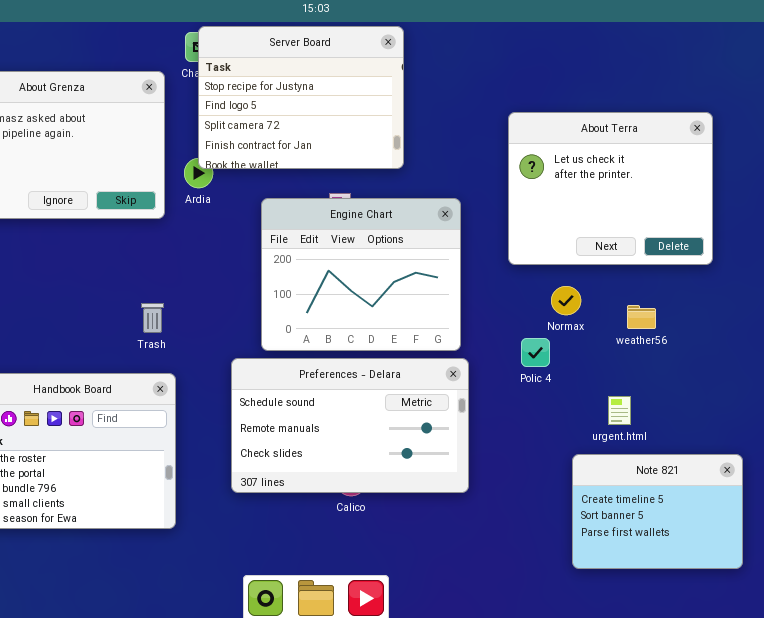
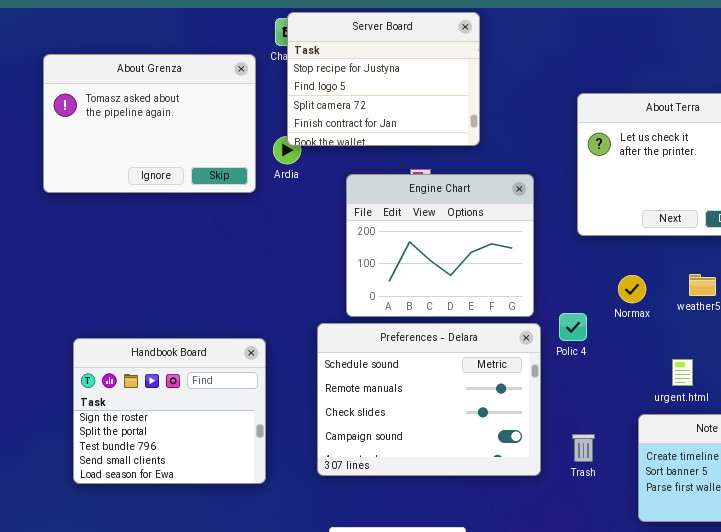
Normax: [551,286,581,315] -> [618,275,646,303], moved
Trash: [141,303,164,333] -> [572,434,595,462], moved
Polic 4: [521,338,550,367] -> [559,313,587,341], moved
Preferences - Delara: [231,358,469,493] -> [317,323,541,476], resized

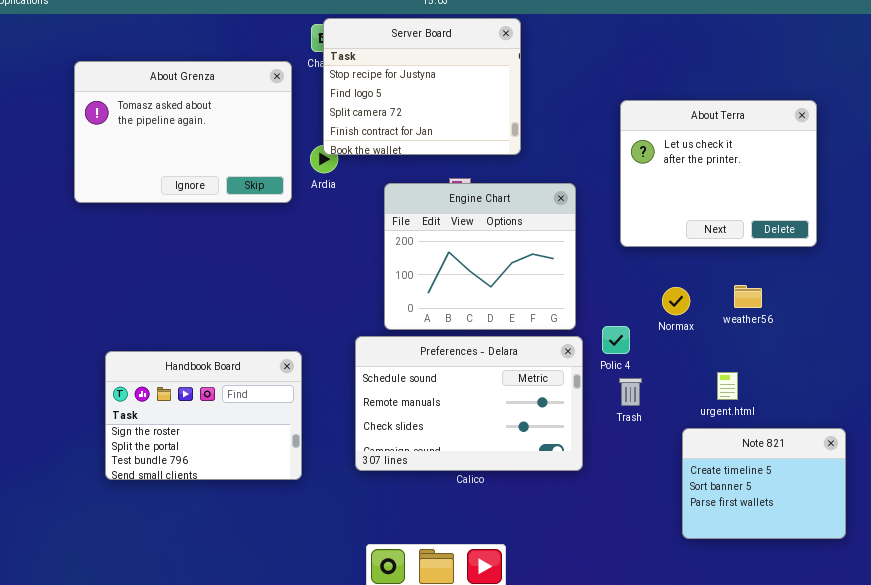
Preferences - Delara: [317,323,541,476] -> [355,336,583,471], resized
Handbook Board: [73,338,266,484] -> [105,351,302,480], resized
Trash: [572,434,595,462] -> [619,378,642,406], moved

